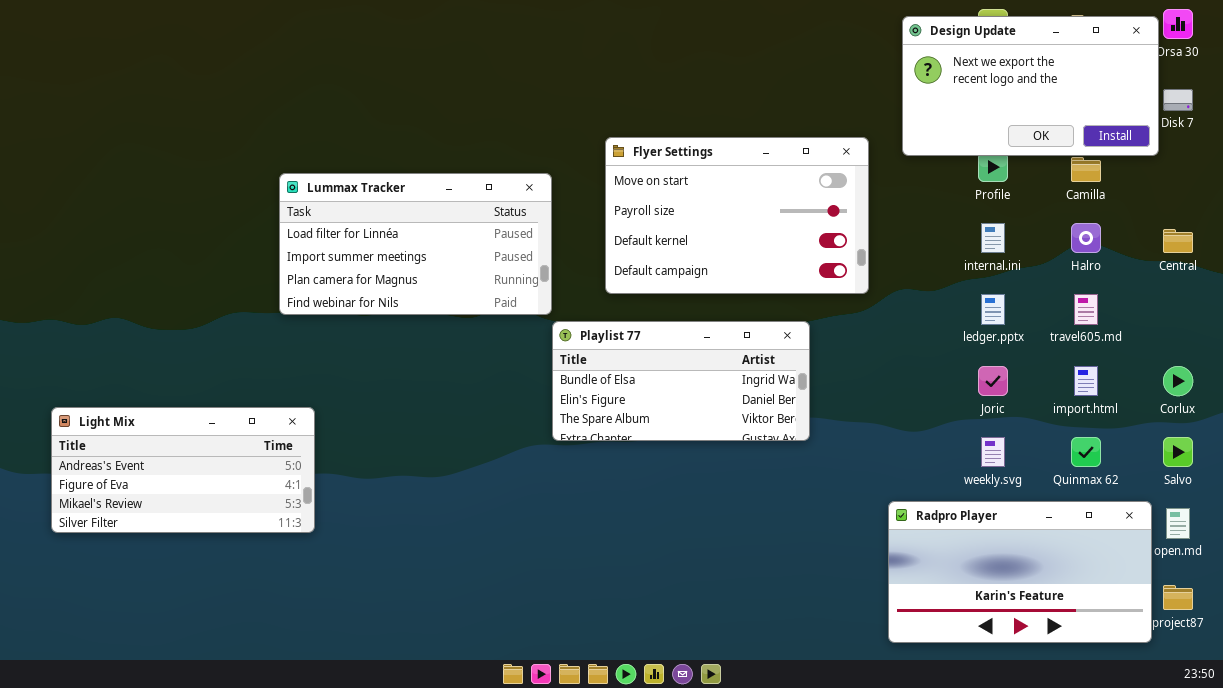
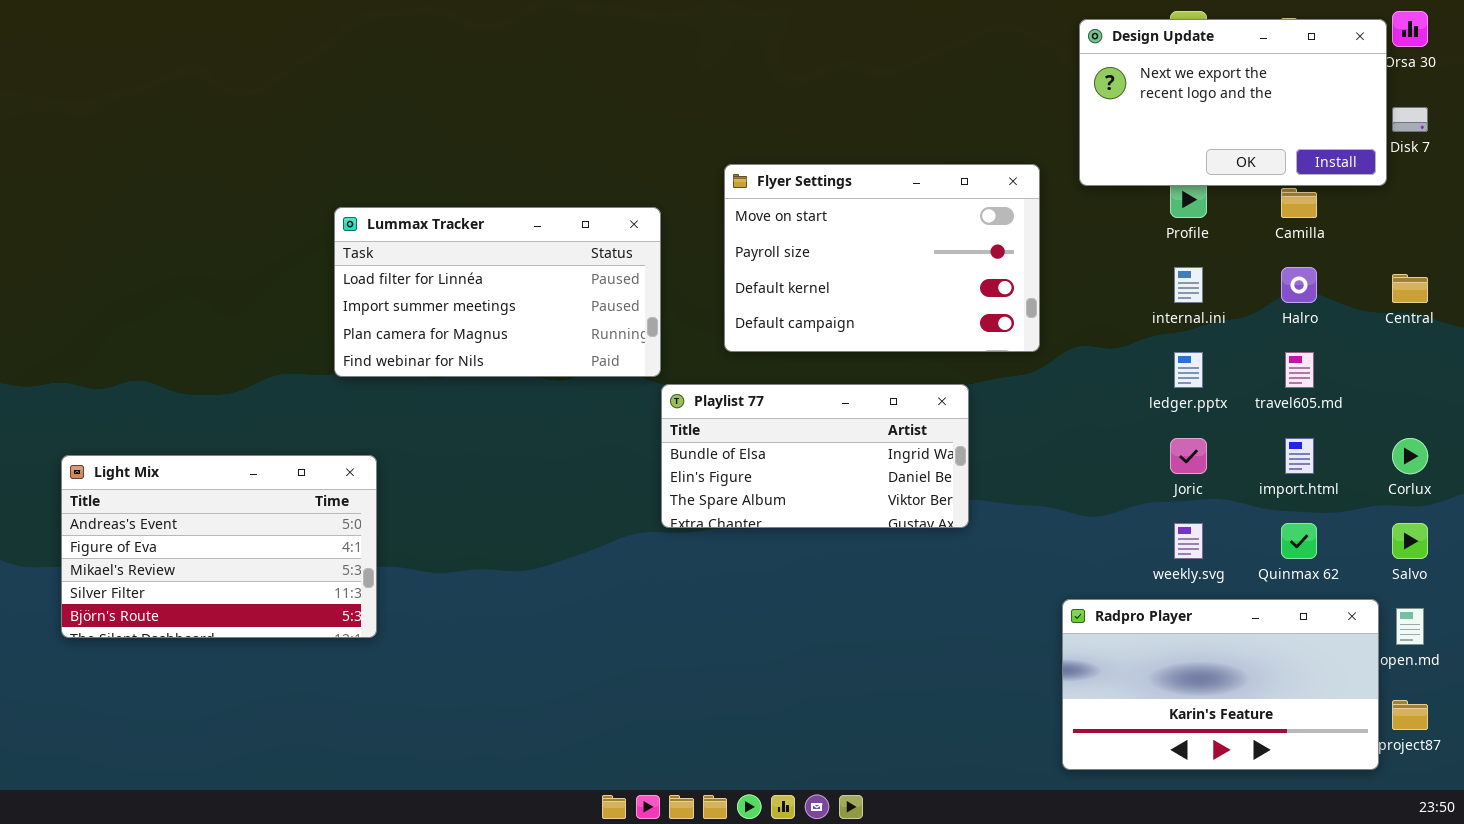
Light Mix: [51,407,315,533] -> [61,455,377,638], resized

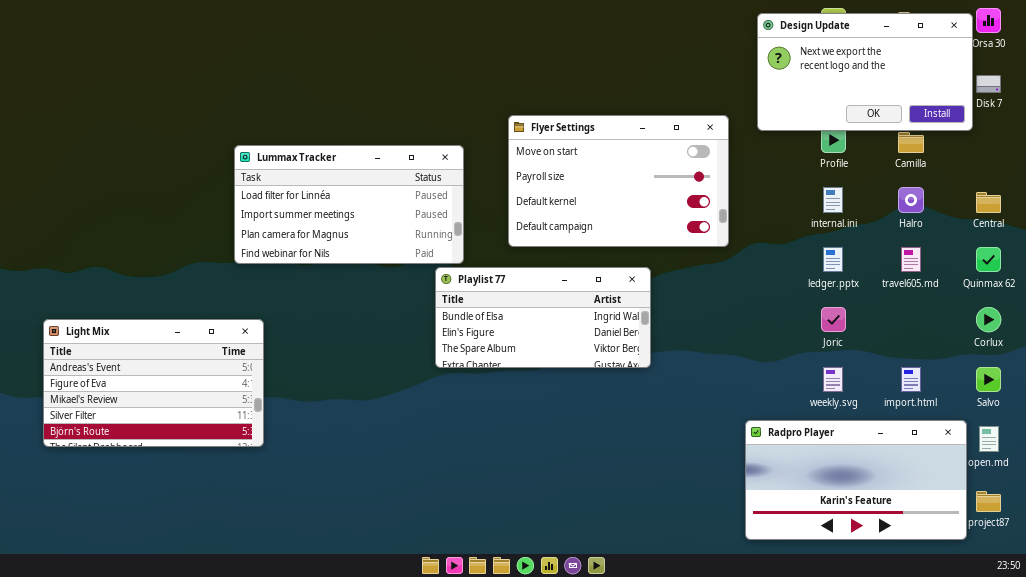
Playlist 77: [661,384,969,528] -> [435,267,651,368], moved
import.html: [1285,438,1314,474] -> [901,367,921,392], moved
Quinmax 62: [1281,523,1317,559] -> [976,247,1001,272], moved

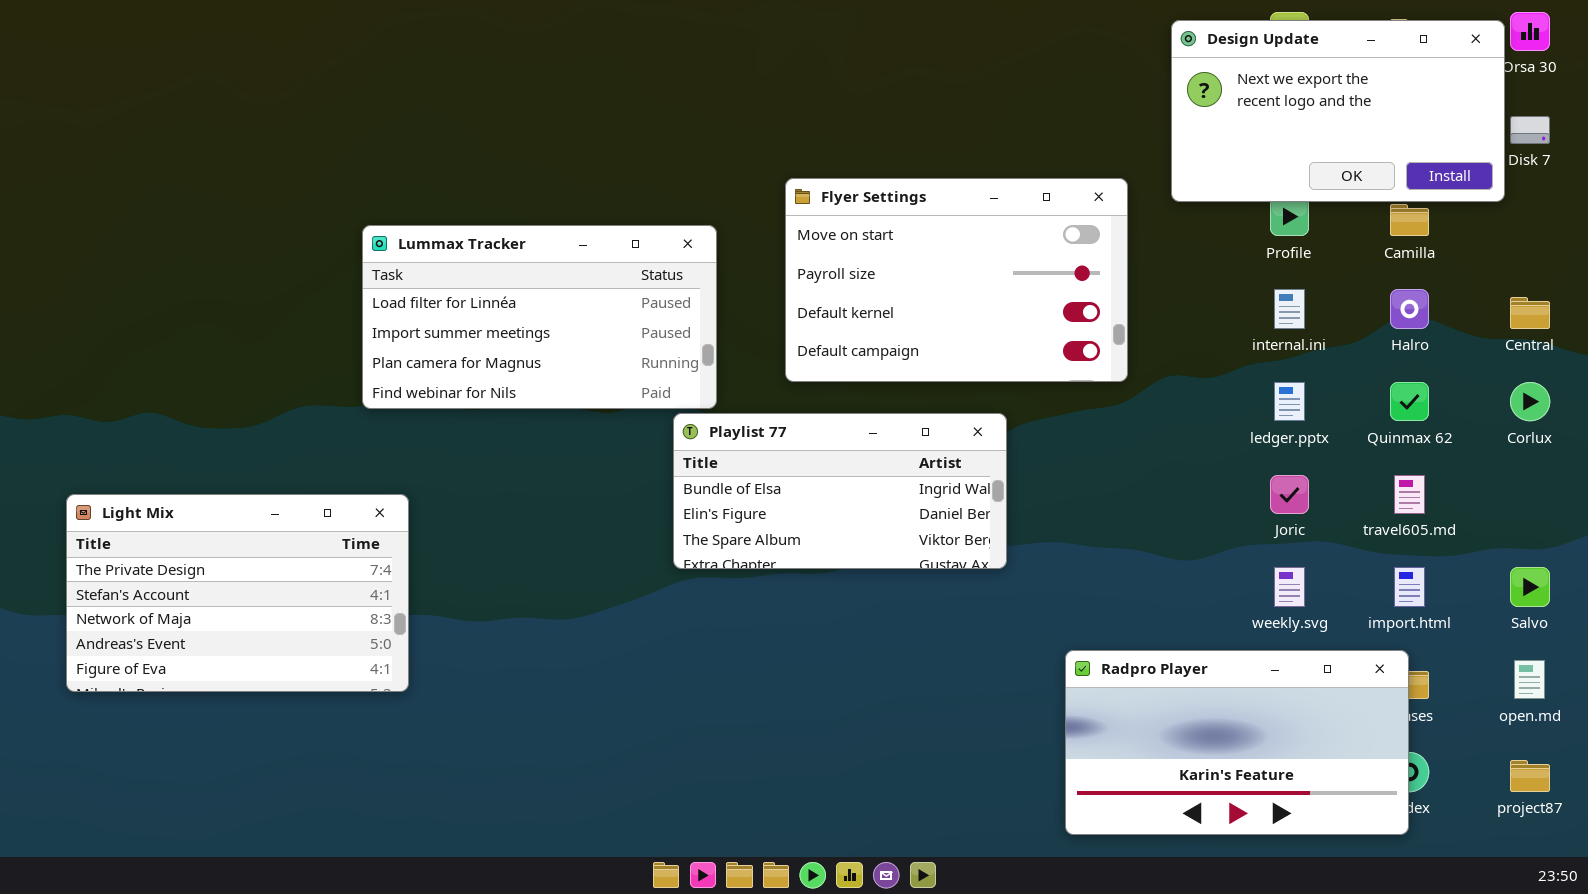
travel605.md: [901,247,921,272] -> [1394,475,1425,514], moved
Quinmax 62: [976,247,1001,272] -> [1390,382,1429,421], moved
Corlux: [976,307,1001,332] -> [1510,382,1550,421], moved
Light Mix: [43,319,264,447] -> [66,494,409,692], scrolled up 3 rows
Radpro Player: [745,420,967,540] -> [1065,650,1409,835], moved

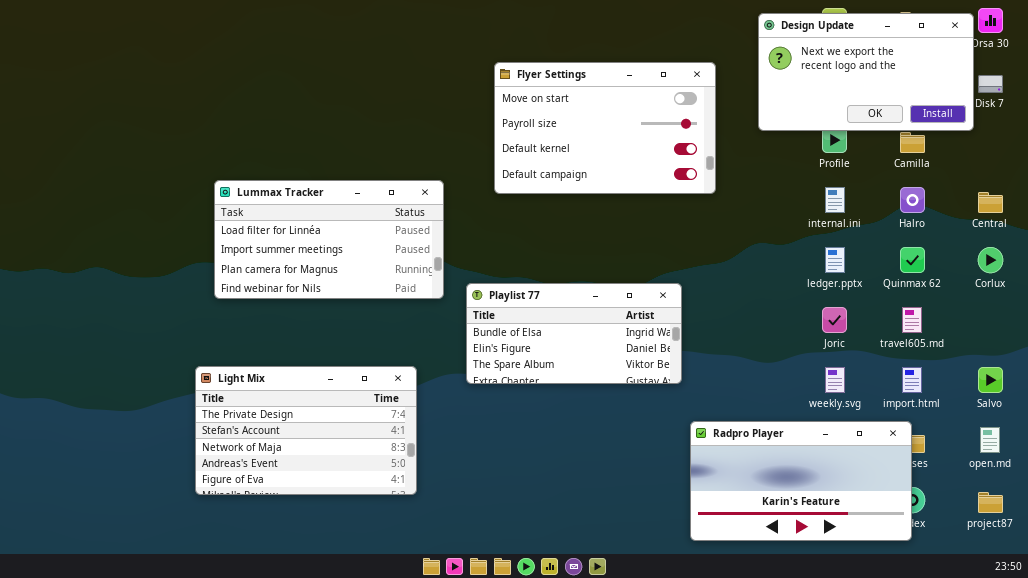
Flyer Settings: [785,178,1128,382] -> [494,62,716,194], moved
Lummax Tracker: [362,225,717,409] -> [214,180,444,299], moved
Playlist 77: [673,413,1007,569] -> [466,283,682,384], moved
Light Mix: [66,494,409,692] -> [195,366,417,495], moved

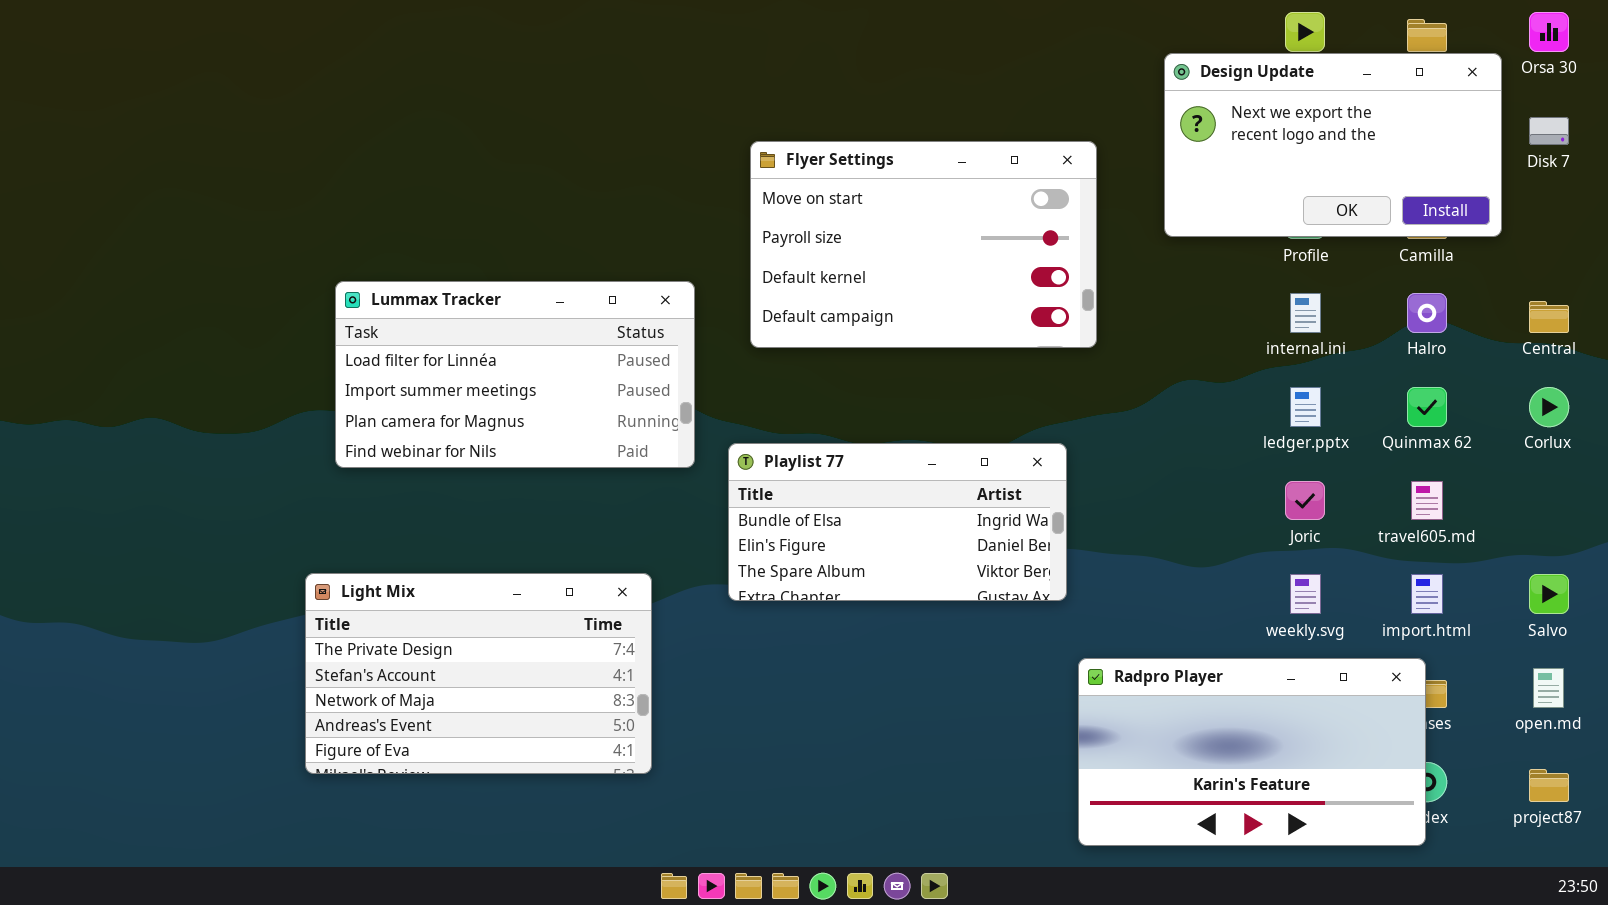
Design Update: [758,13,974,131] -> [1164,53,1502,237], moved
Flyer Settings: [494,62,716,194] -> [750,141,1097,348], moved

